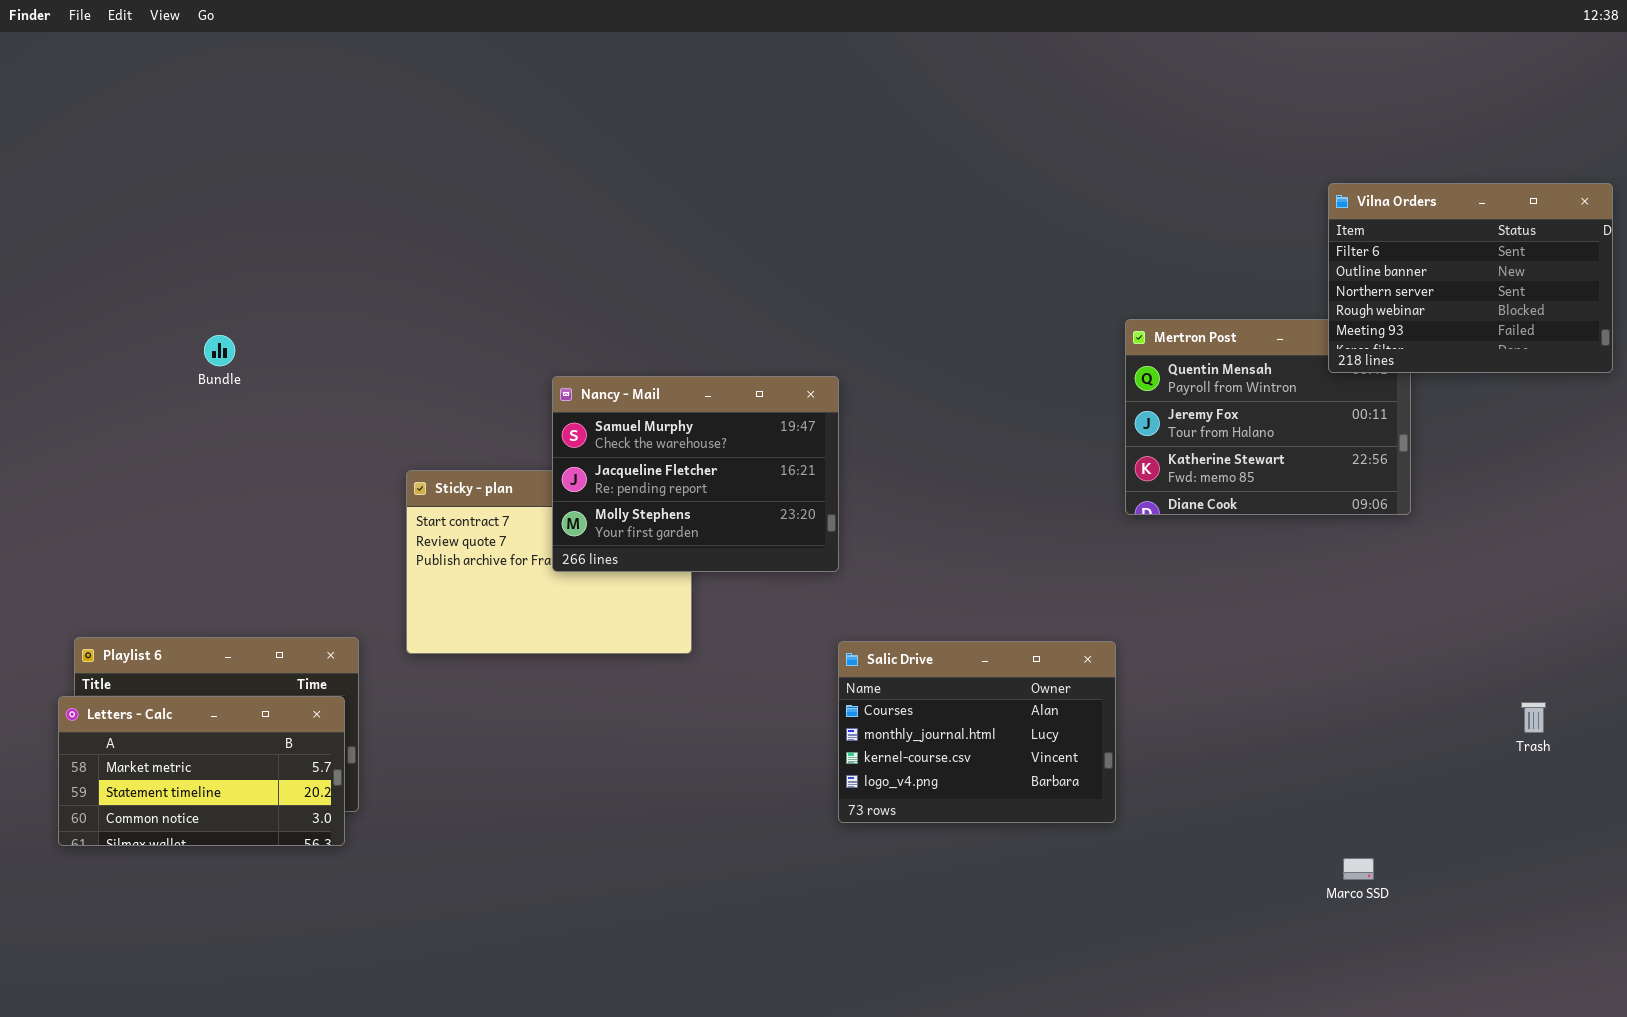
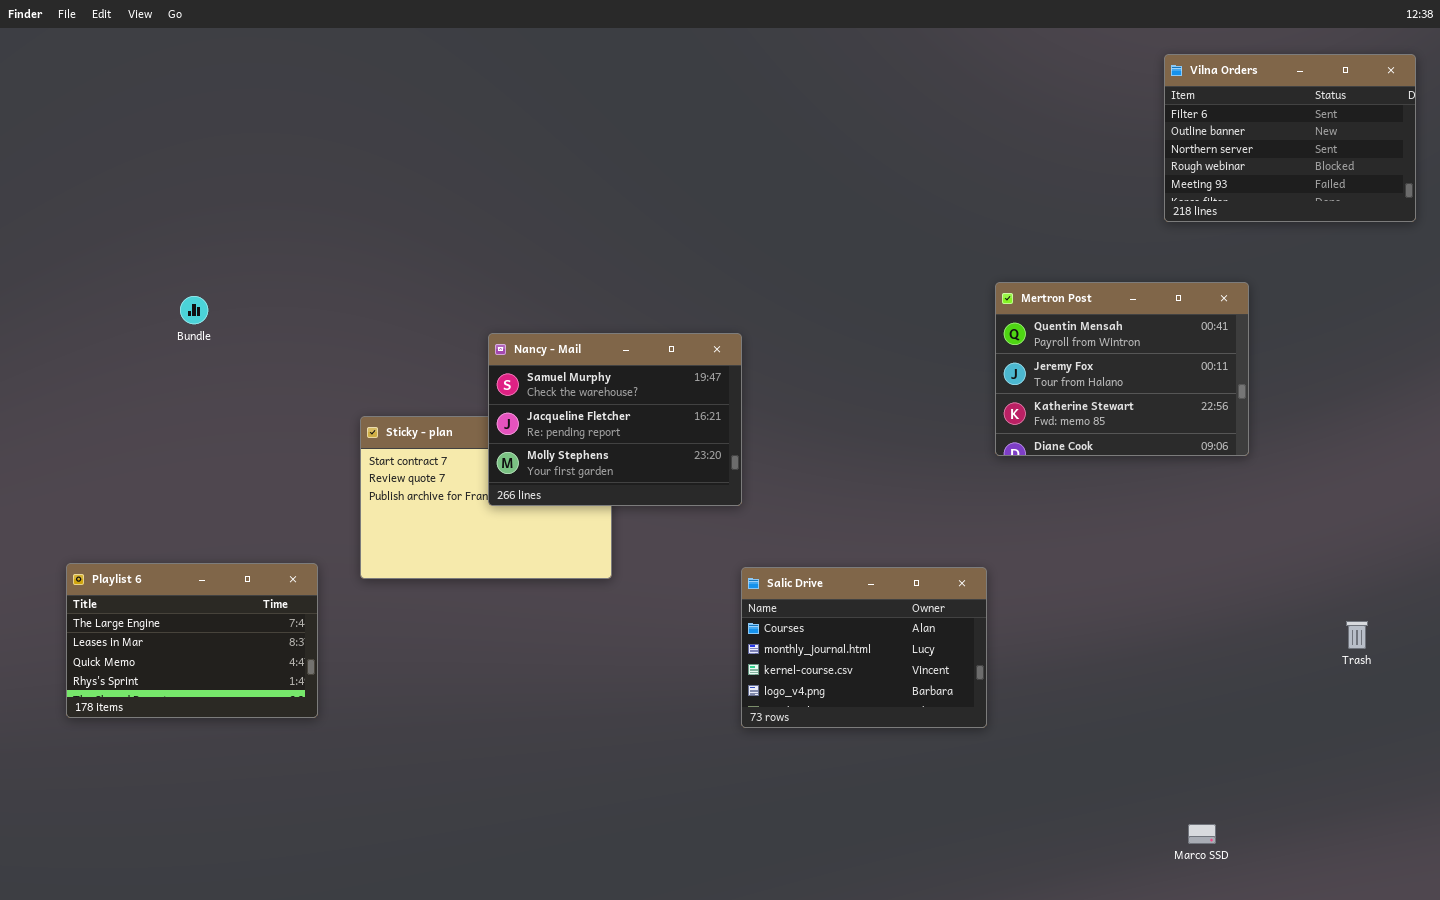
Vilna Orders: [1328,183,1613,373] -> [1164,54,1416,222], moved
Letters - Calc: [58,696,345,846] -> none, closed
Marco SSD: [1343,858,1374,880] -> [1188,824,1216,844], moved

